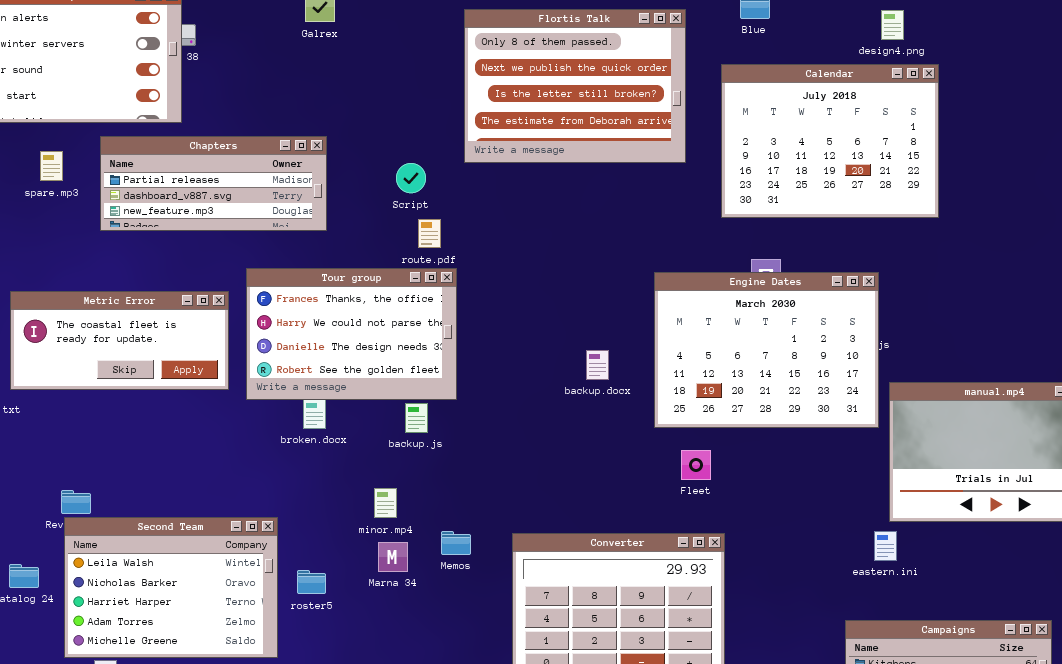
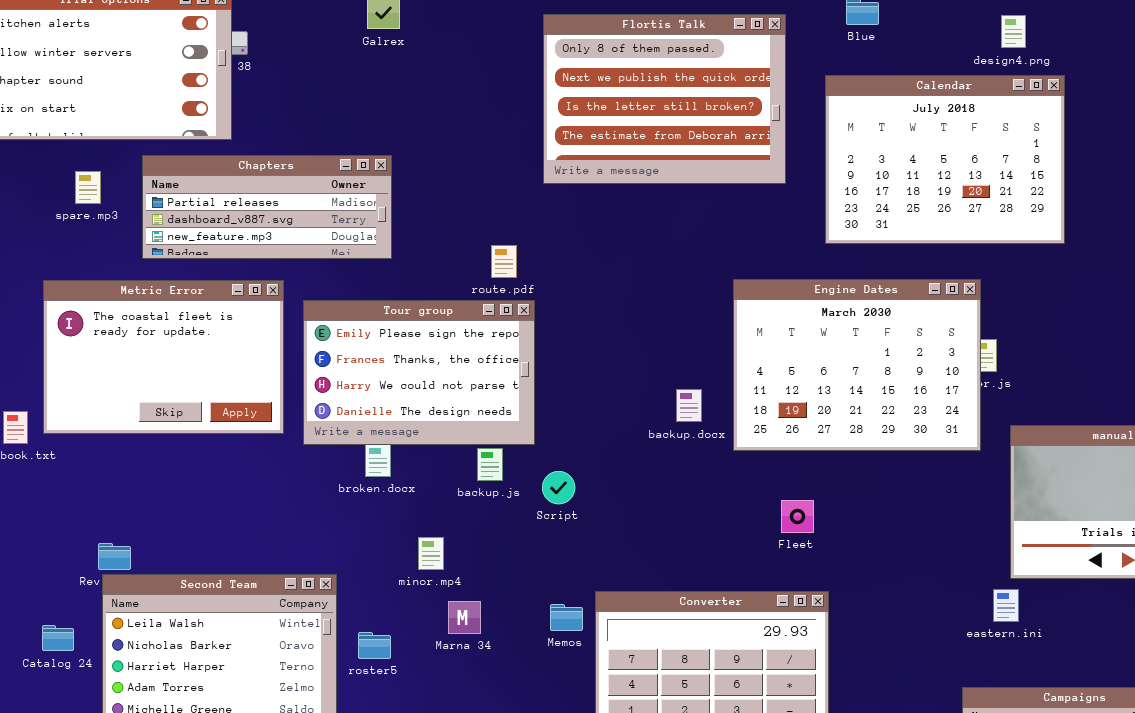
Script: [396,163,426,193] -> [542,471,575,504], moved
Tour group: [246,268,457,400] -> [303,300,535,445], scrolled up 1 row
Engine Dates: [654,272,879,428] -> [733,279,981,451], moved
Metric Error: [10,291,229,390] -> [43,280,284,434], resized
minor.mp4: [374,488,397,518] -> [418,537,444,570], moved
Memos: [441,531,471,555] -> [550,604,583,631], moved

